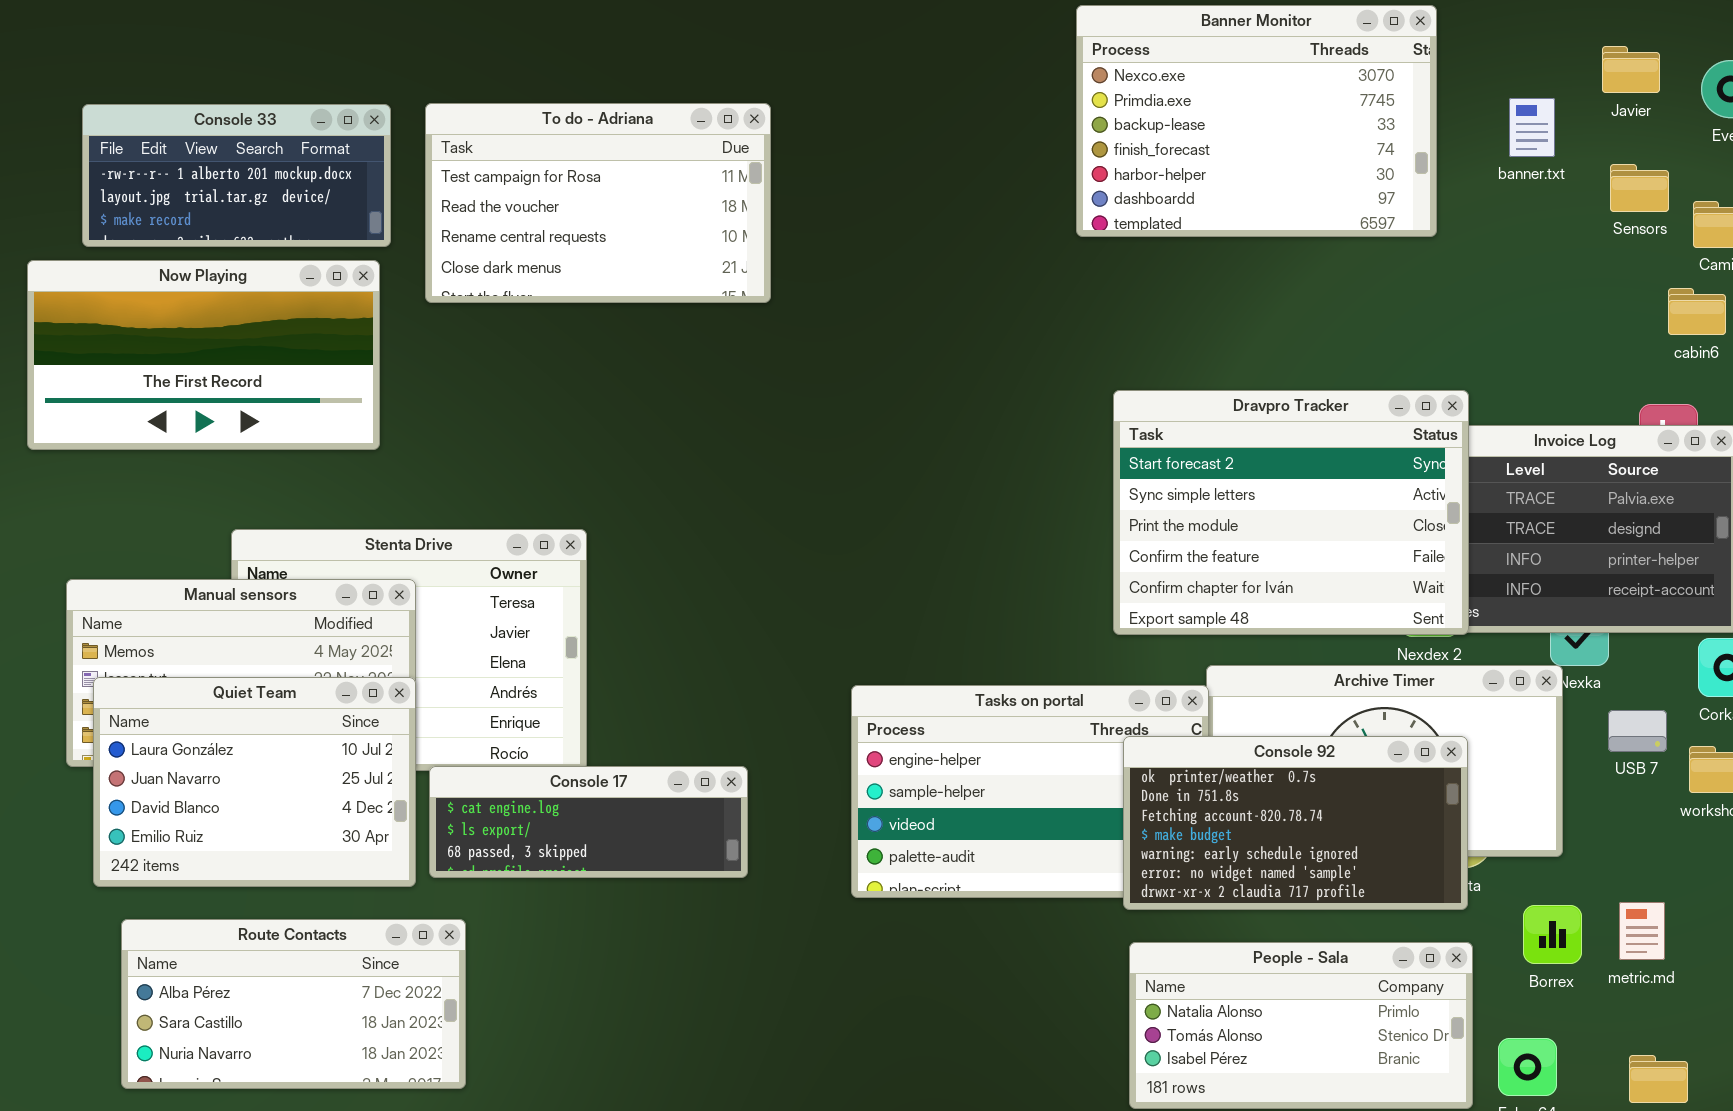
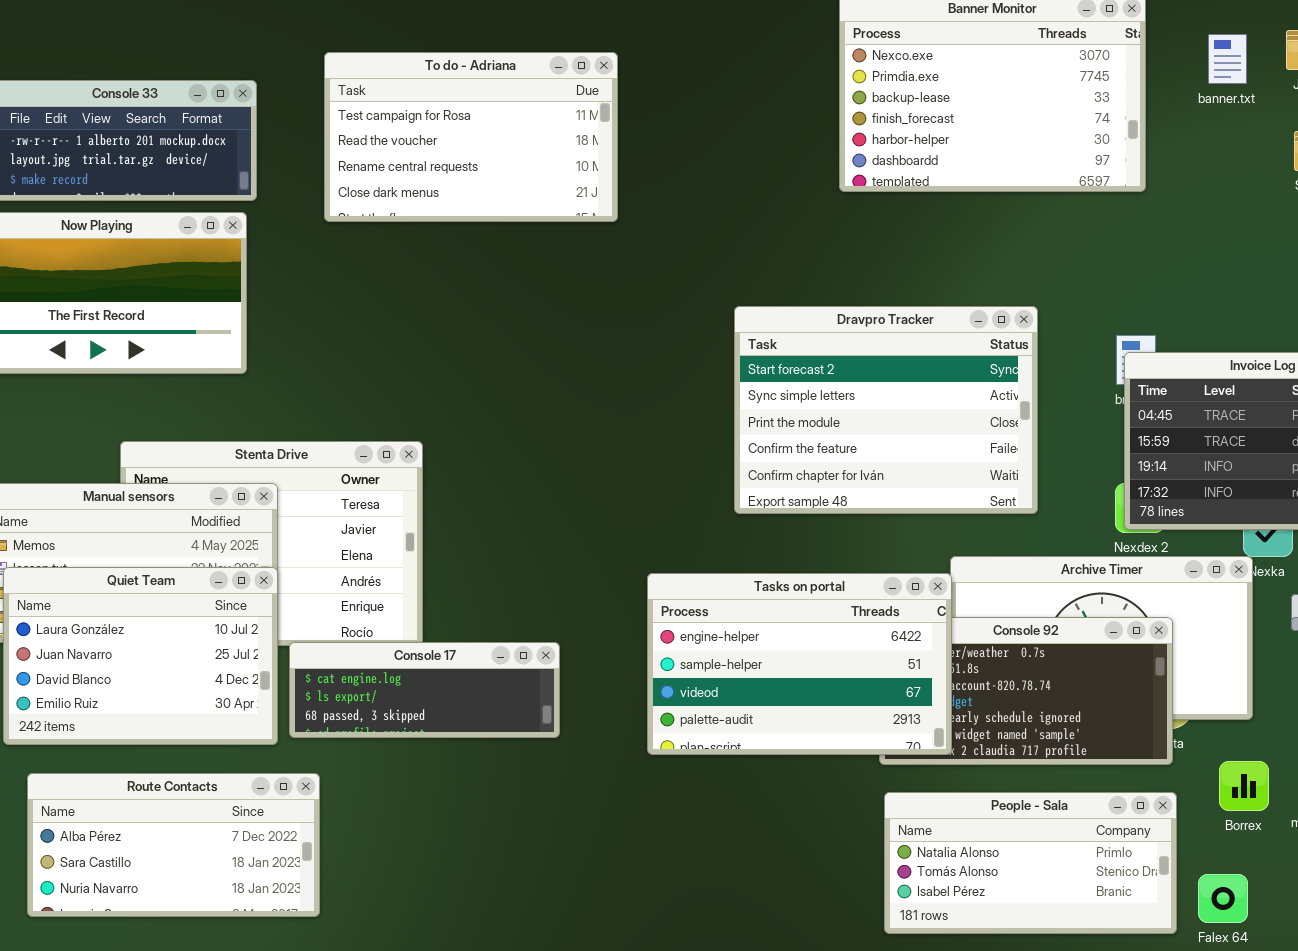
banner.txt: [1509,98,1555,157] -> [1208,34,1247,84], moved
To do - Adriana: [425,103,771,303] -> [324,52,618,222], moved
Dravpro Tracker: [1113,390,1469,635] -> [734,306,1038,514], moved
Tasks on portal: [851,685,1209,898] -> [647,573,952,755], raised

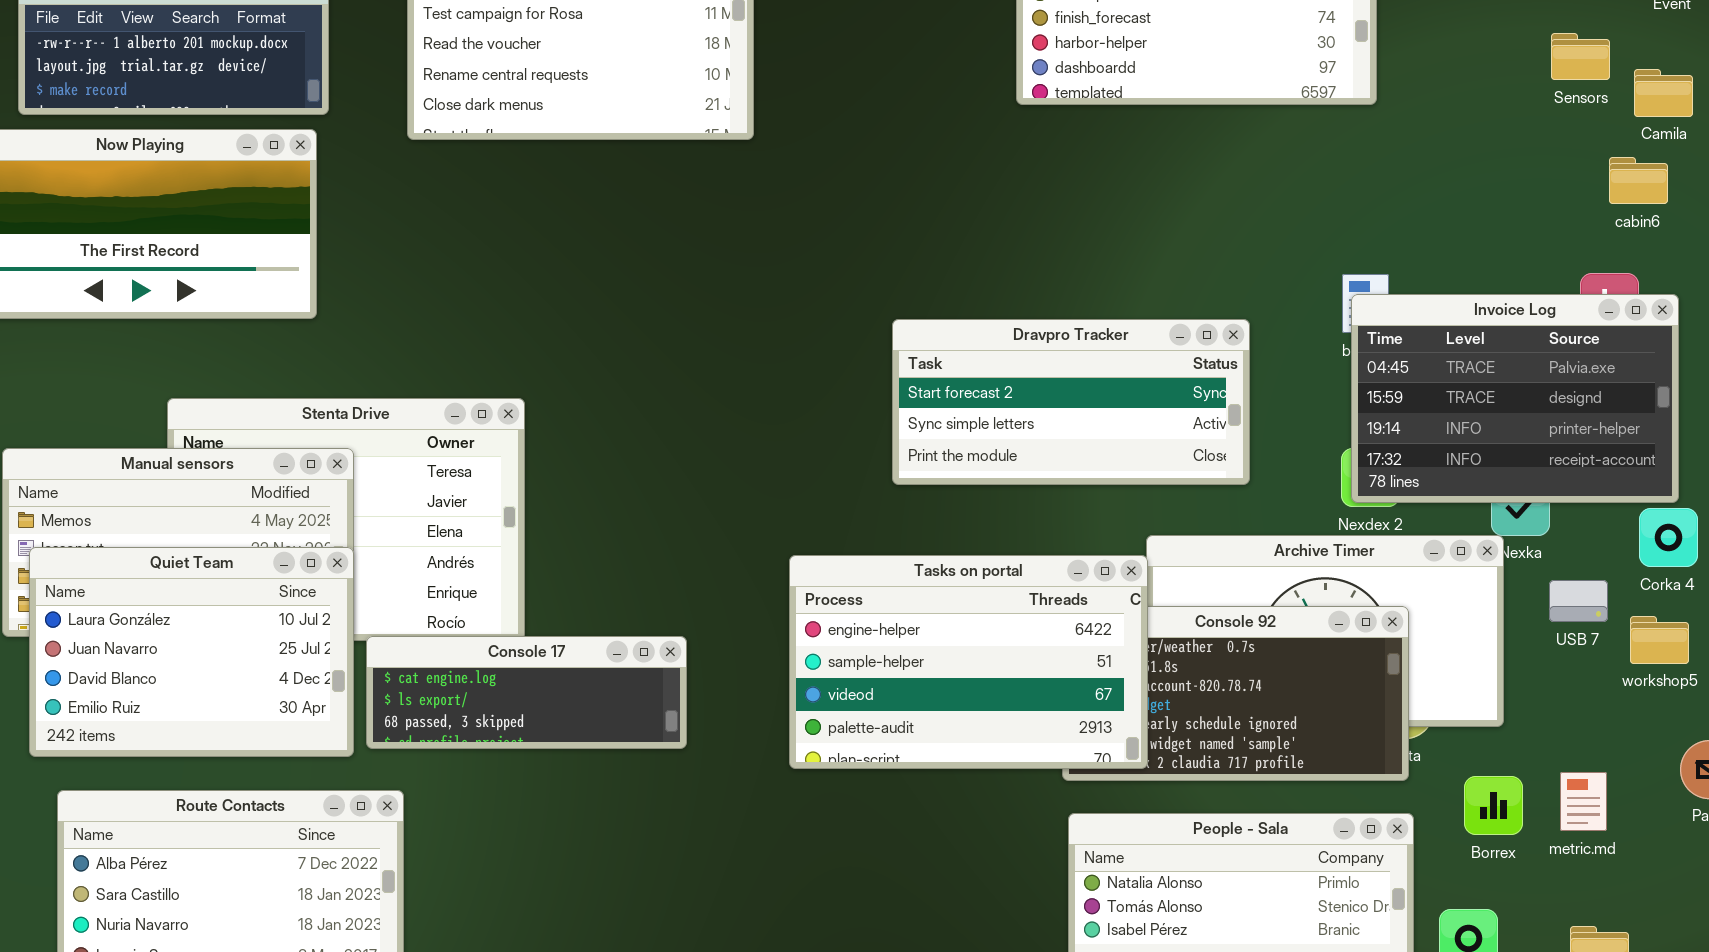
Dravpro Tracker: [734,306,1038,514] -> [892,319,1250,485], resized

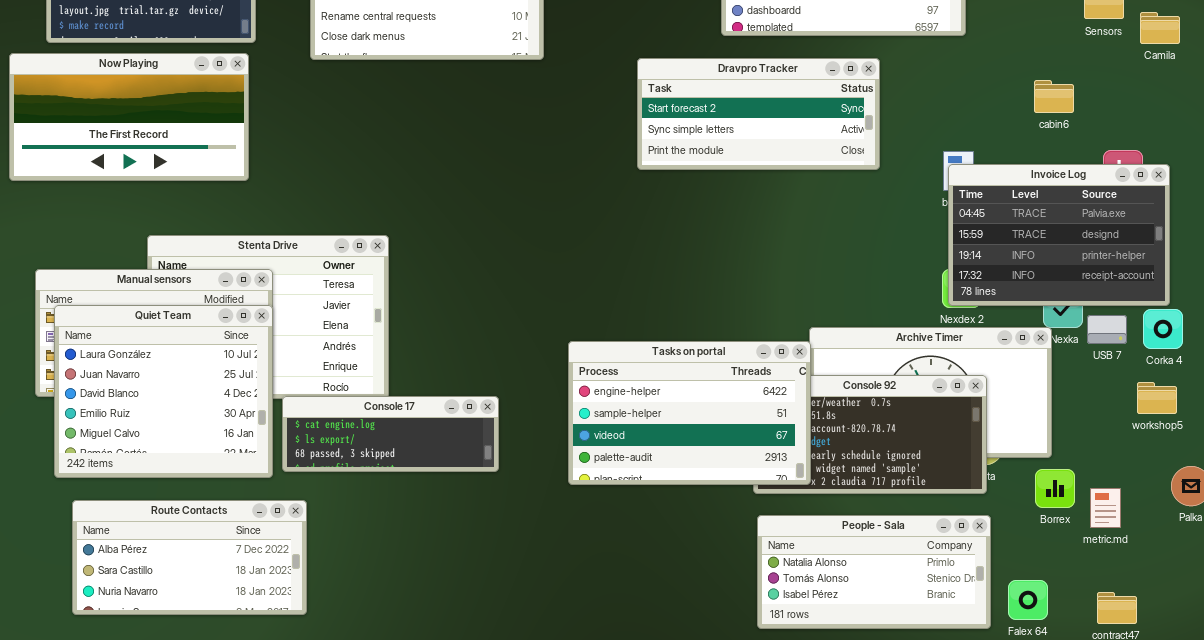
cabin6: [1609,157,1668,204] -> [1034,80,1074,113], moved
Dravpro Tracker: [892,319,1250,485] -> [637,58,880,170], moved
Quiet Team: [29,547,354,757] -> [54,305,273,478], resized
USB 7: [1549,580,1608,622] -> [1087,315,1127,344], moved
Borrex: [1464,776,1523,835] -> [1035,469,1075,508], moved

